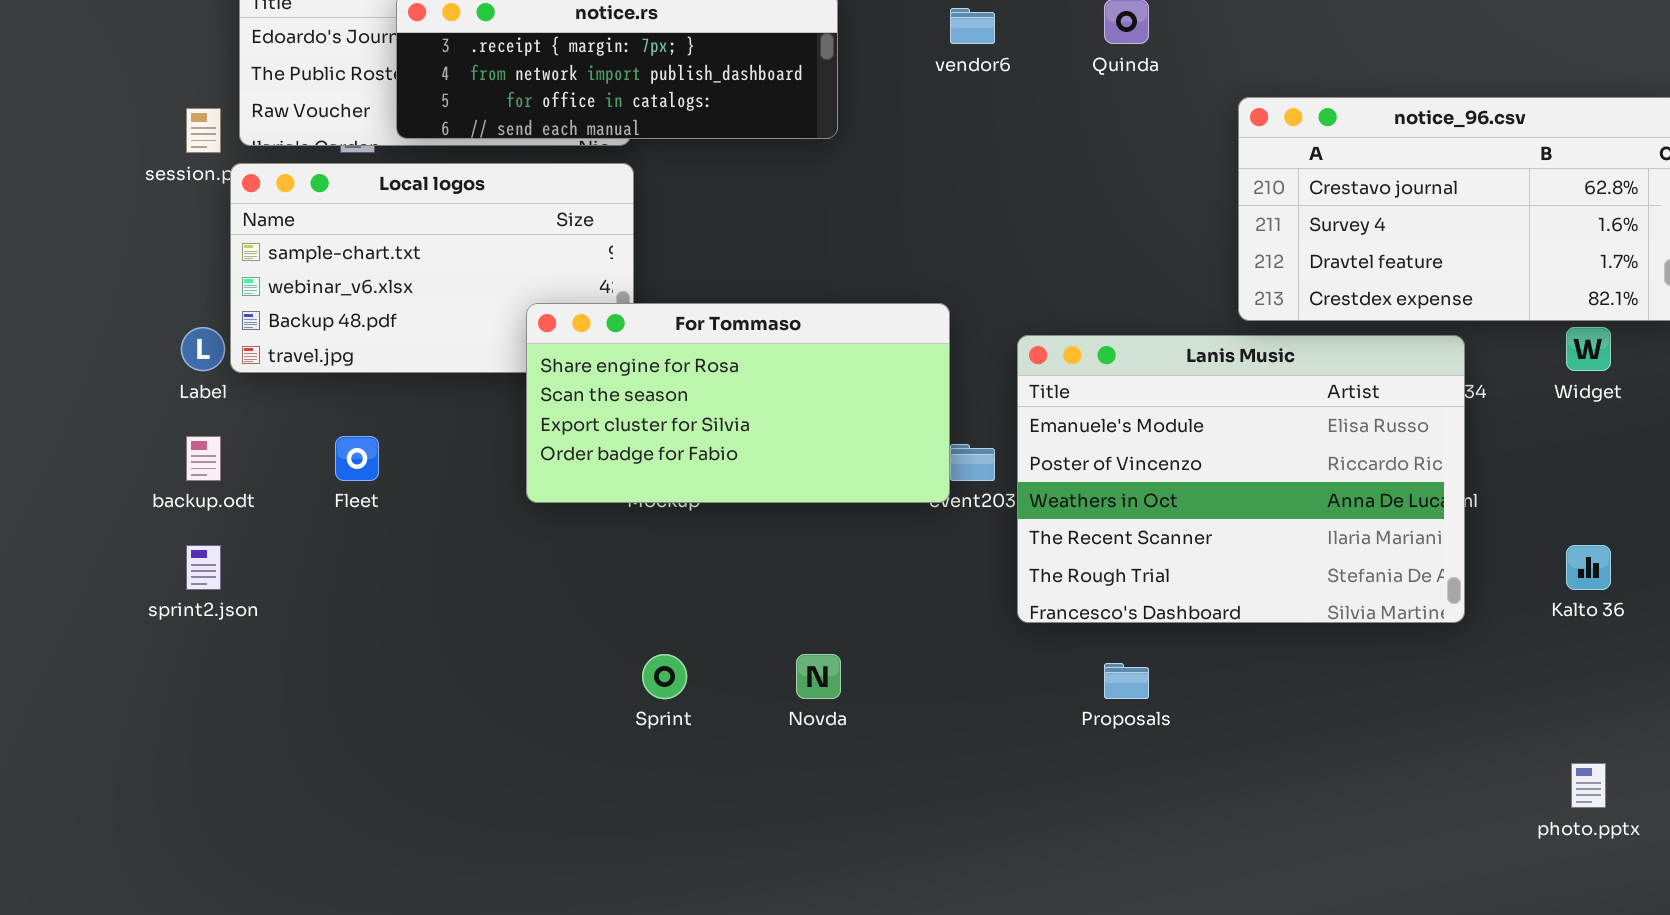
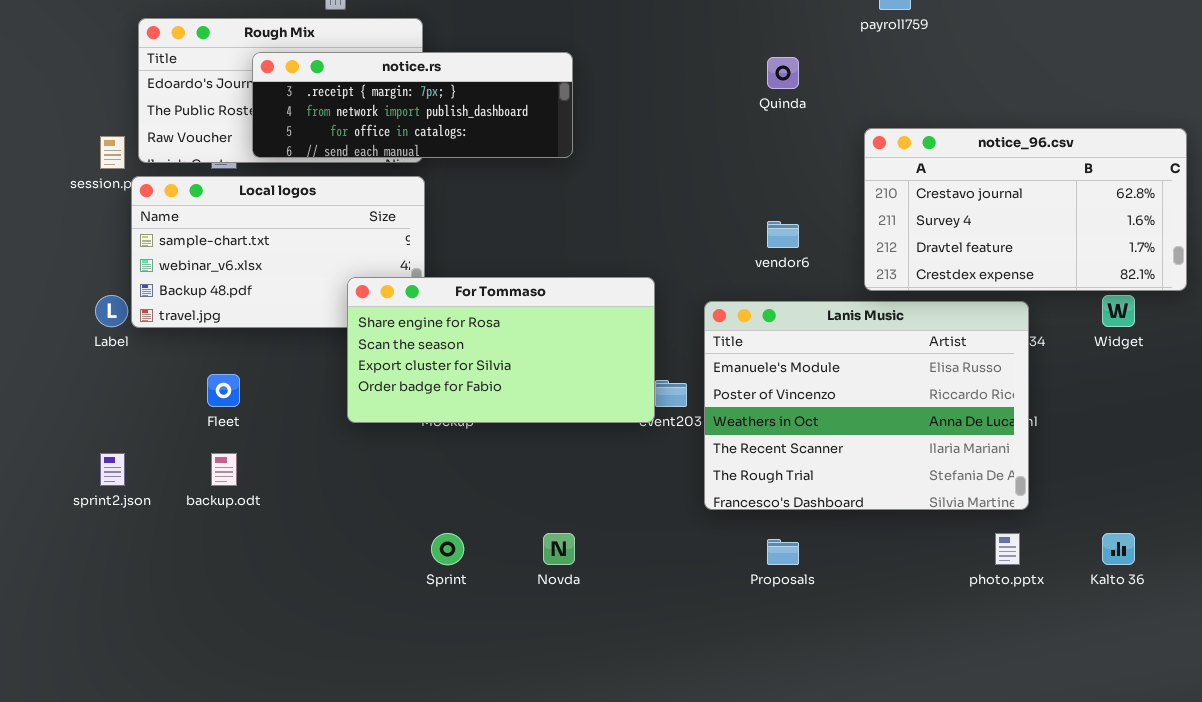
vendor6: [950,8,995,44] -> [767,221,799,248], moved
backup.odt: [186,436,221,481] -> [211,453,237,486], moved
Kalto 36: [1566,545,1611,590] -> [1102,533,1135,565], moved
photo.pptx: [1571,763,1606,808] -> [995,533,1020,565], moved

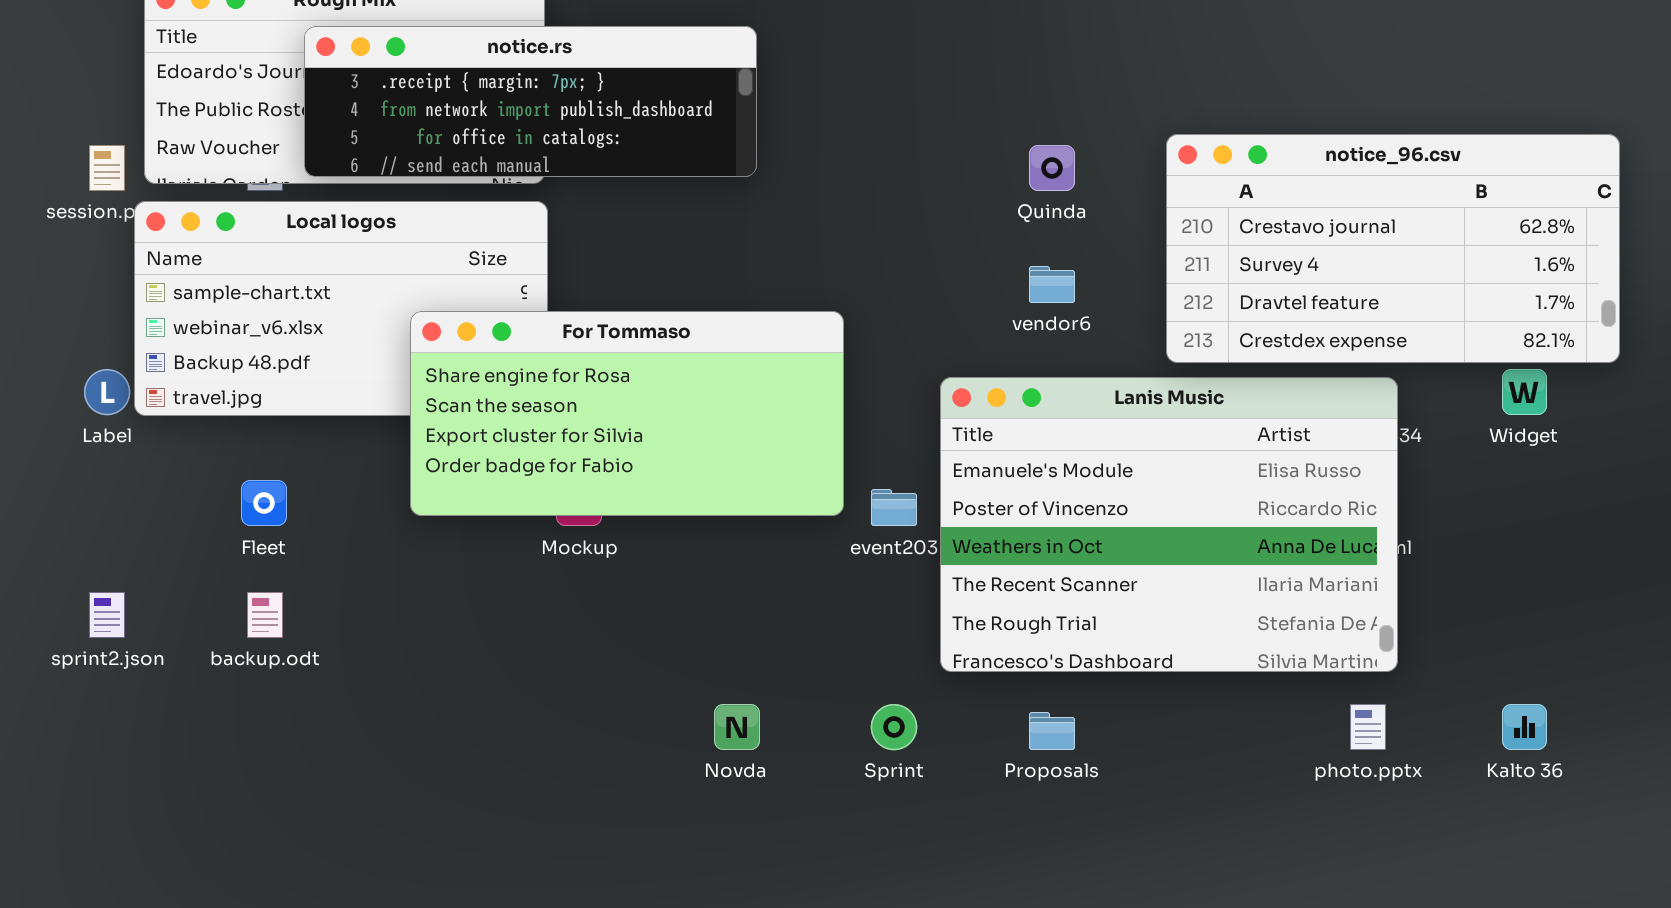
Quinda: [767,57,799,89] -> [1029,145,1075,191], moved
For Tommaso: [347,277,655,423] -> [410,311,844,516], moved
Sprint: [431,533,464,565] -> [871,704,917,750], moved

